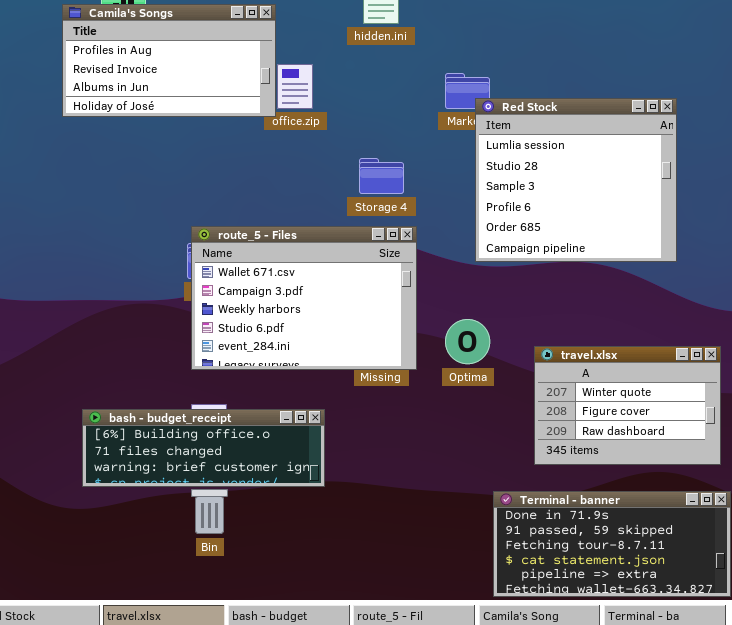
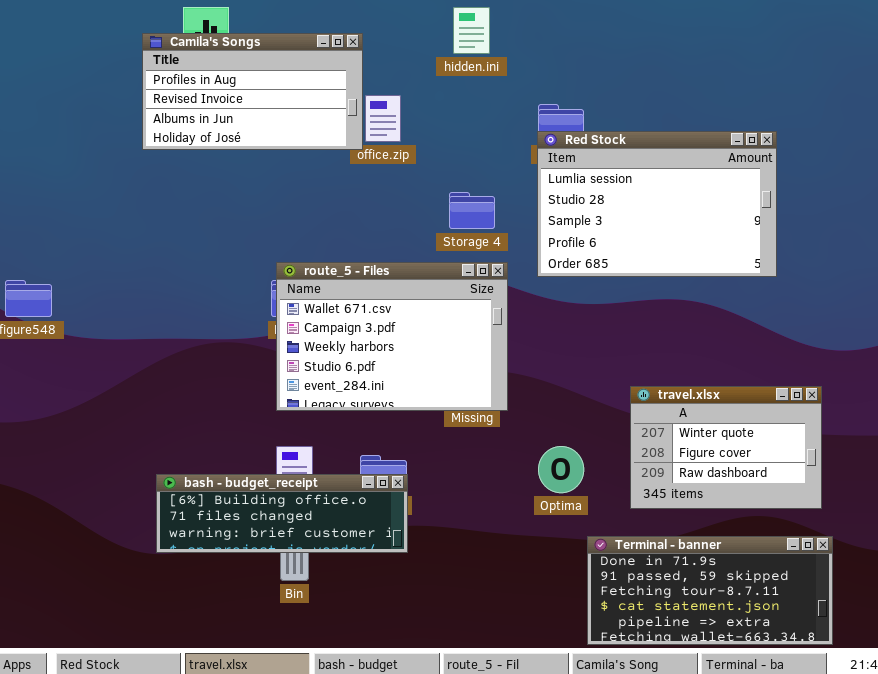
Red Stock: [475,98,677,262] -> [537,131,777,277], resized
Optima: [445,319,490,364] -> [538,446,584,493], moved
bash - budget_receipt: [82,409,325,487] -> [156,474,408,553], moved

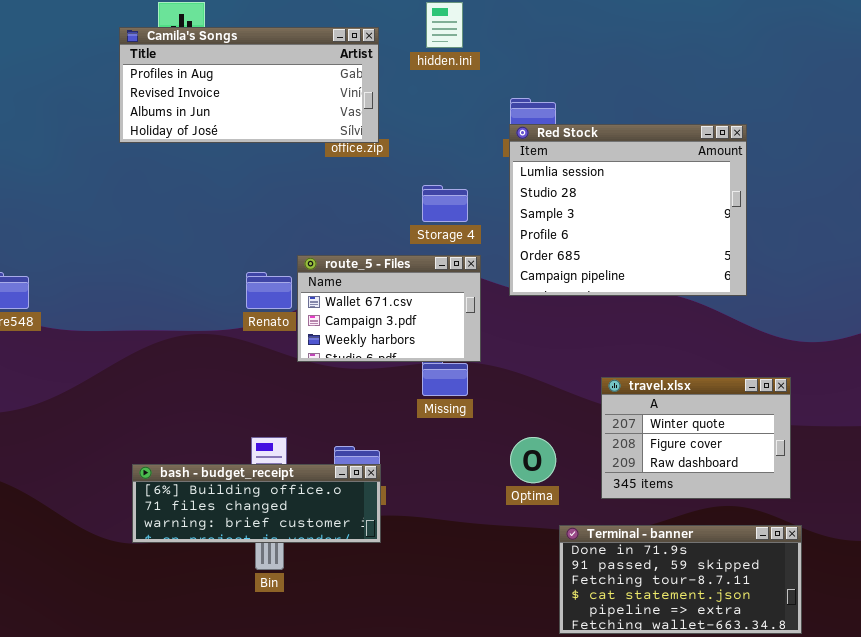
Camila's Songs: [142,33,363,150] -> [119,27,379,143], resized
Red Stock: [537,131,777,277] -> [509,124,747,296], resized
route_5 - Files: [276,262,508,411] -> [297,255,481,362], resized

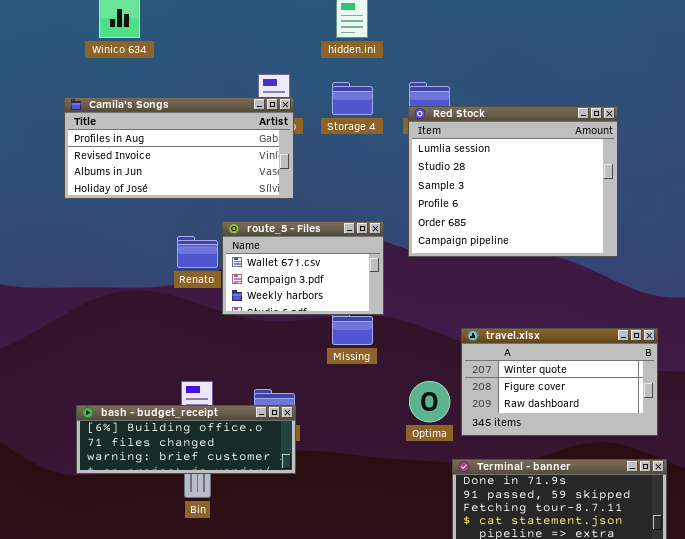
Camila's Songs: [119,27,379,143] -> [64,97,294,199], moved
Storage 4: [422,185,468,222] -> [332,82,373,115], moved
travel.xlsx: [601,377,791,499] -> [461,328,658,436], resized

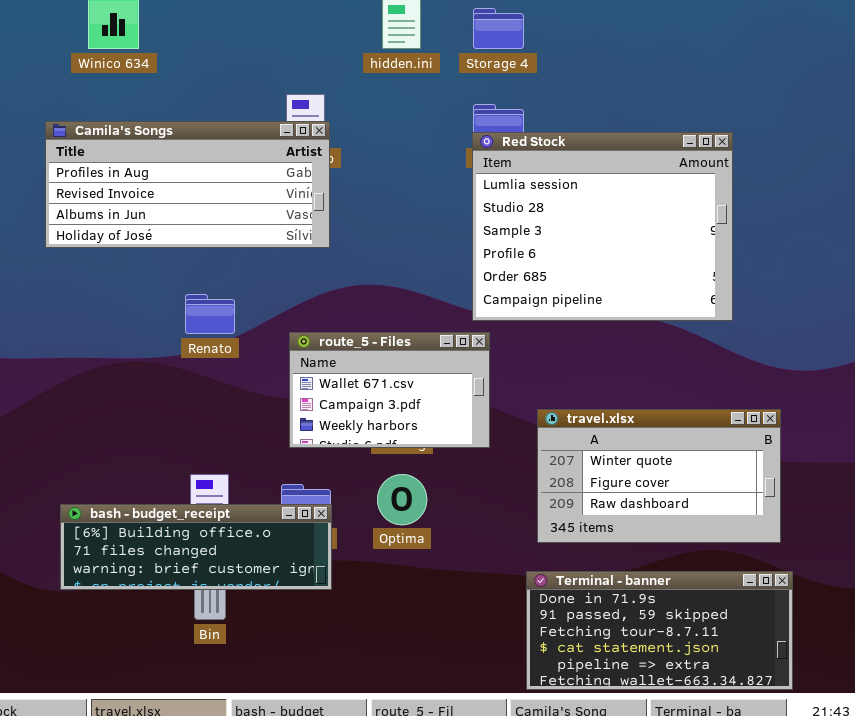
Storage 4: [332,82,373,115] -> [473,8,524,49], moved
route_5 - Files: [222,221,384,315] -> [289,332,490,448], moved
Optima: [409,381,450,422] -> [377,474,427,525], moved

